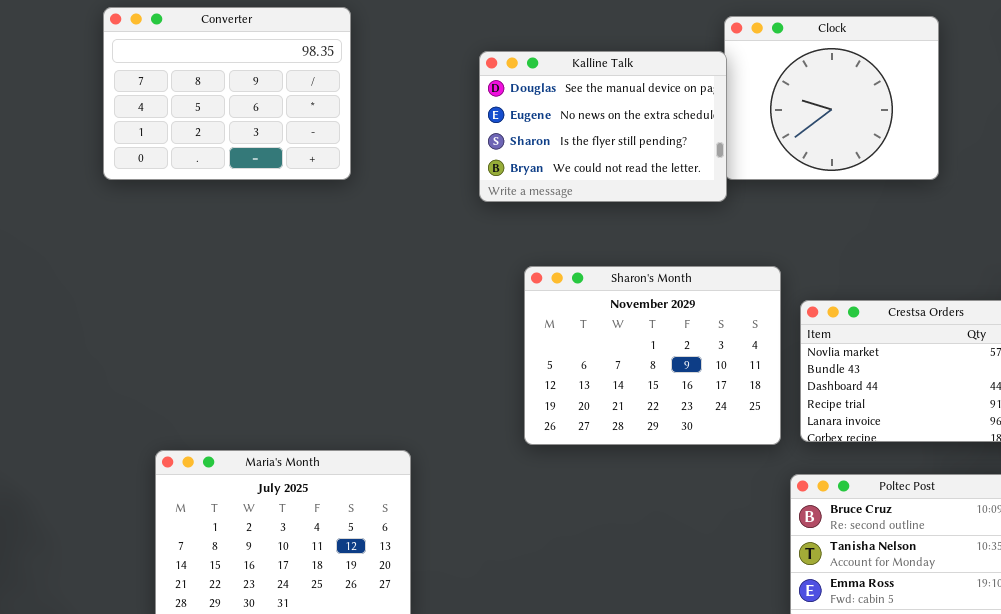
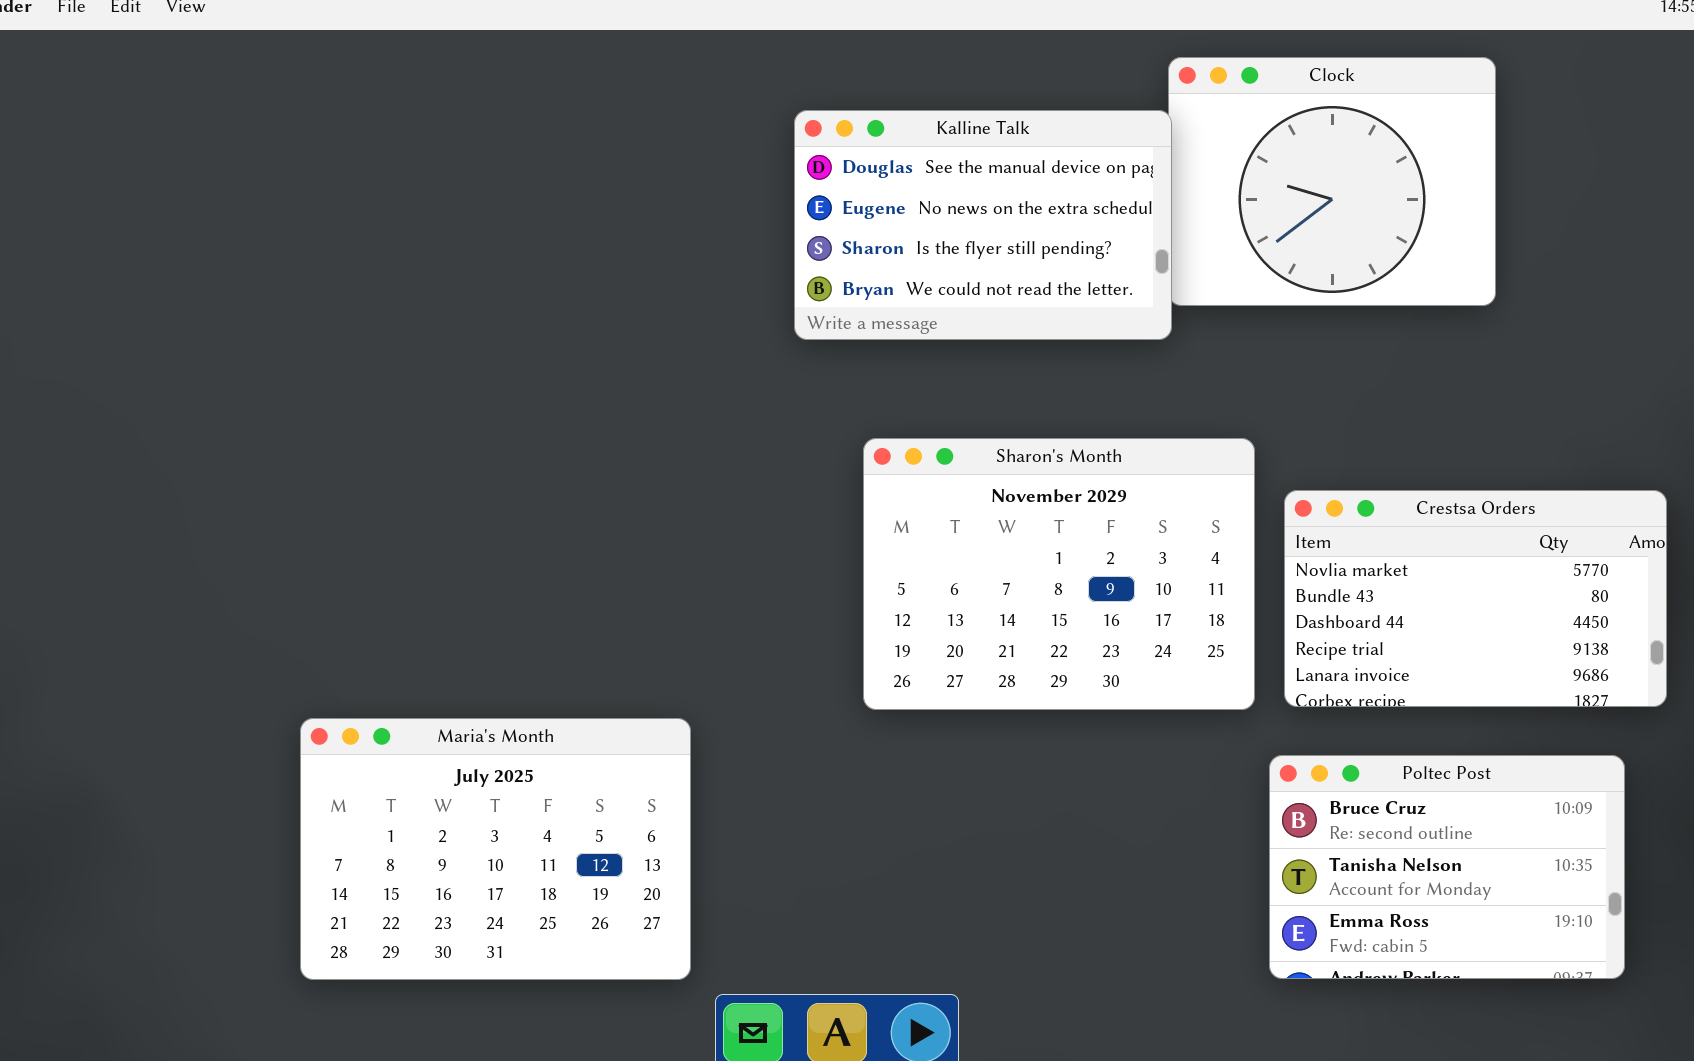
Converter: [103,7,351,180] -> none, closed

